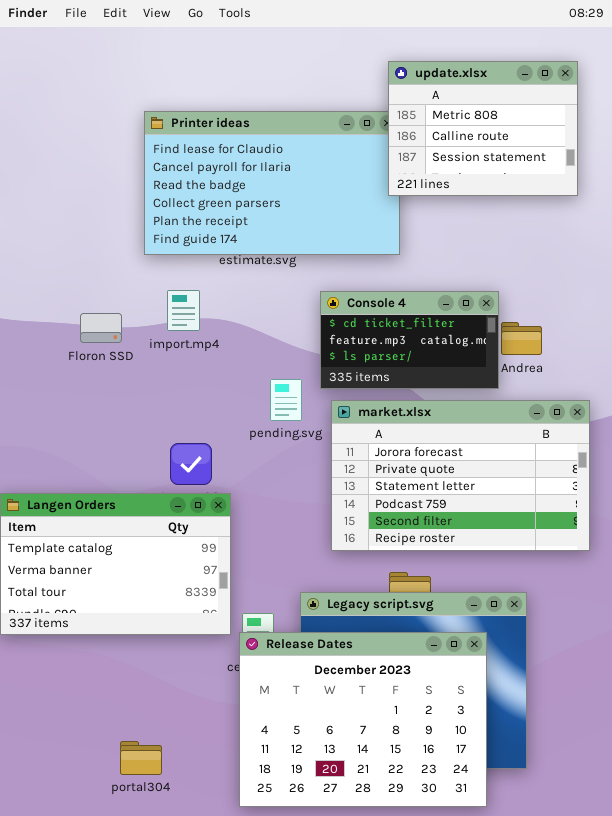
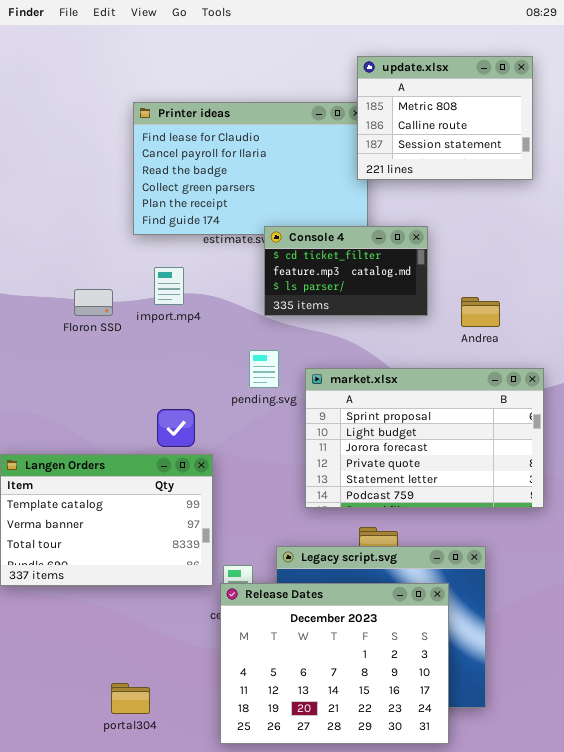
Console 4: [320,291,499,389] -> [264,226,428,316], moved
market.xlsx: [331,400,590,551] -> [305,368,544,508], scrolled up 2 rows

